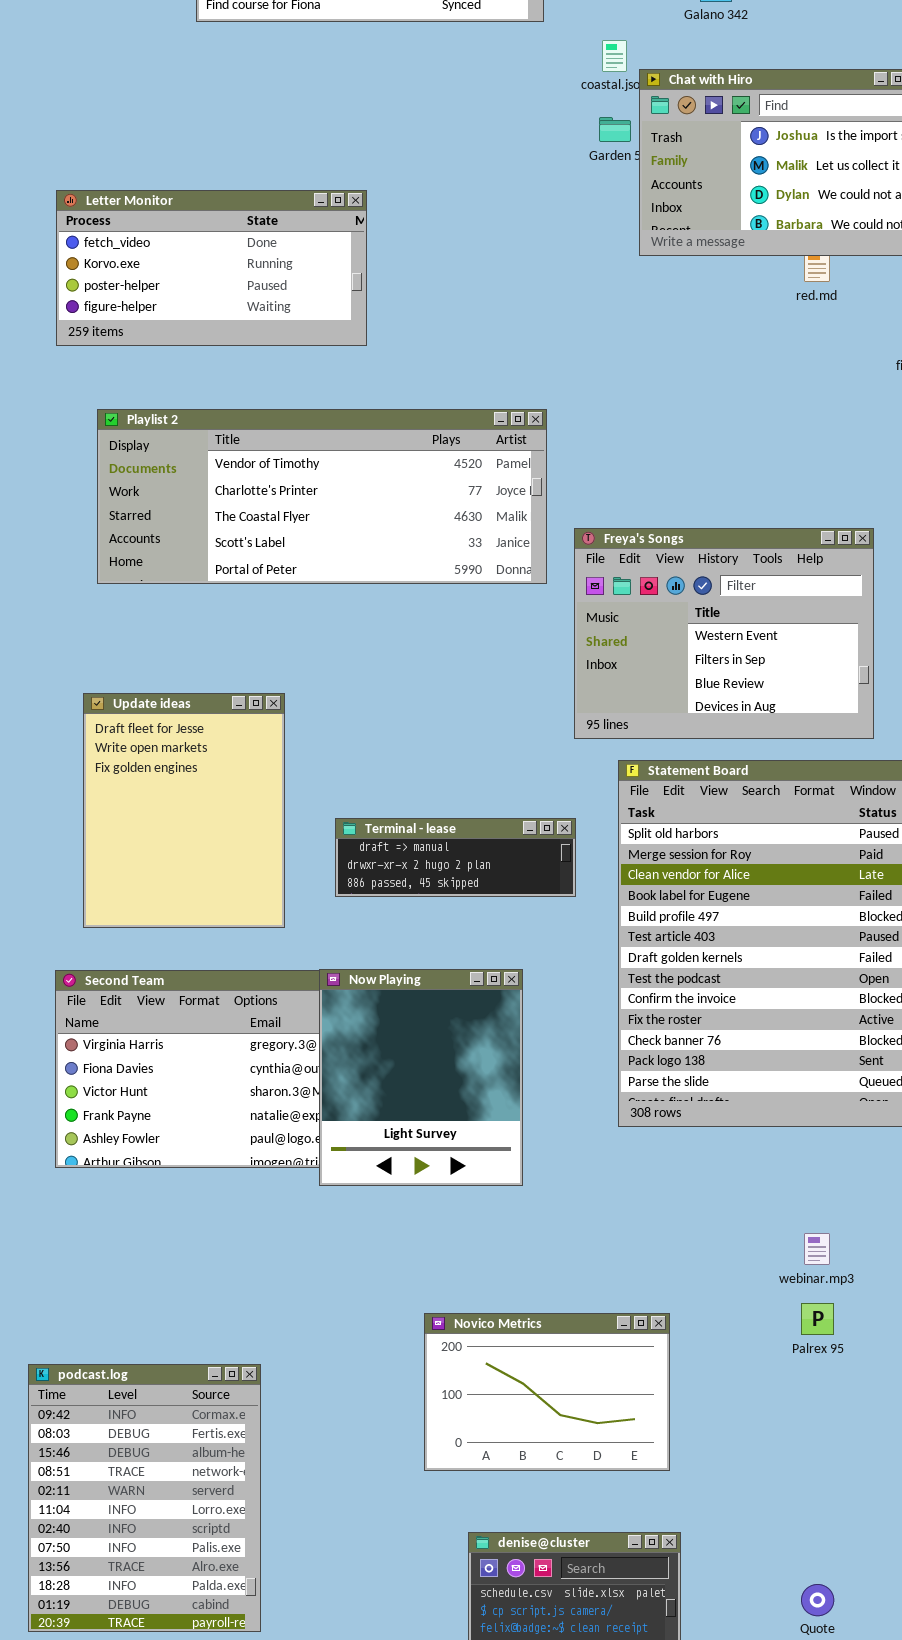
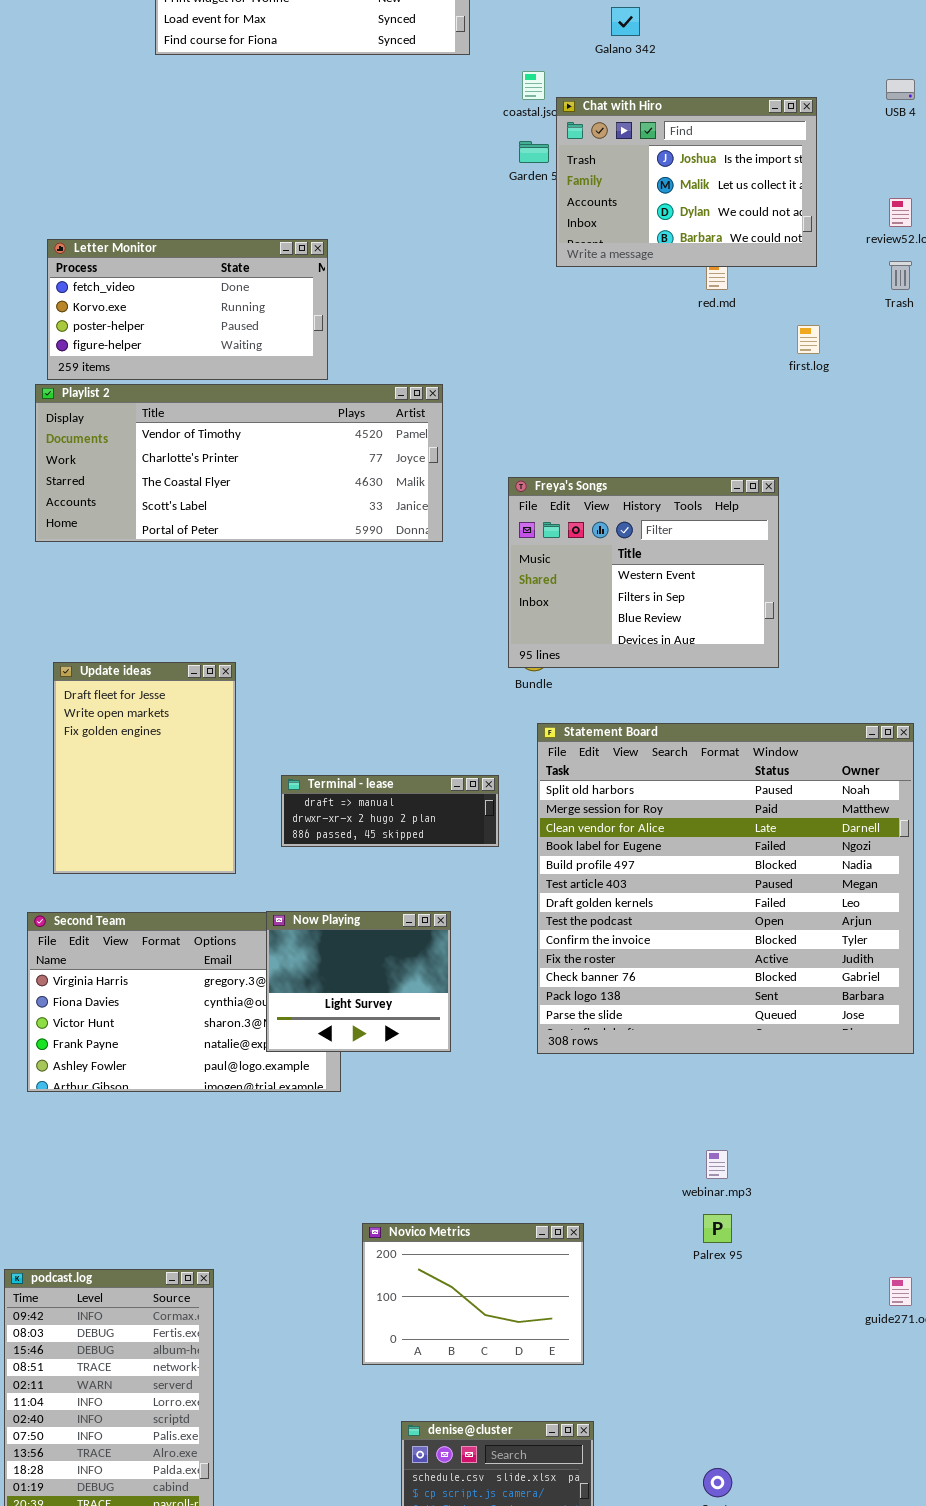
Letter Monitor: [56,190,367,346] -> [47,239,328,380], moved
Playlist 2: [97,409,547,584] -> [35,384,443,542], moved
Freya's Songs: [574,528,874,739] -> [508,477,779,668], moved
Now Playing: [319,969,523,1186] -> [266,911,451,1052], resized

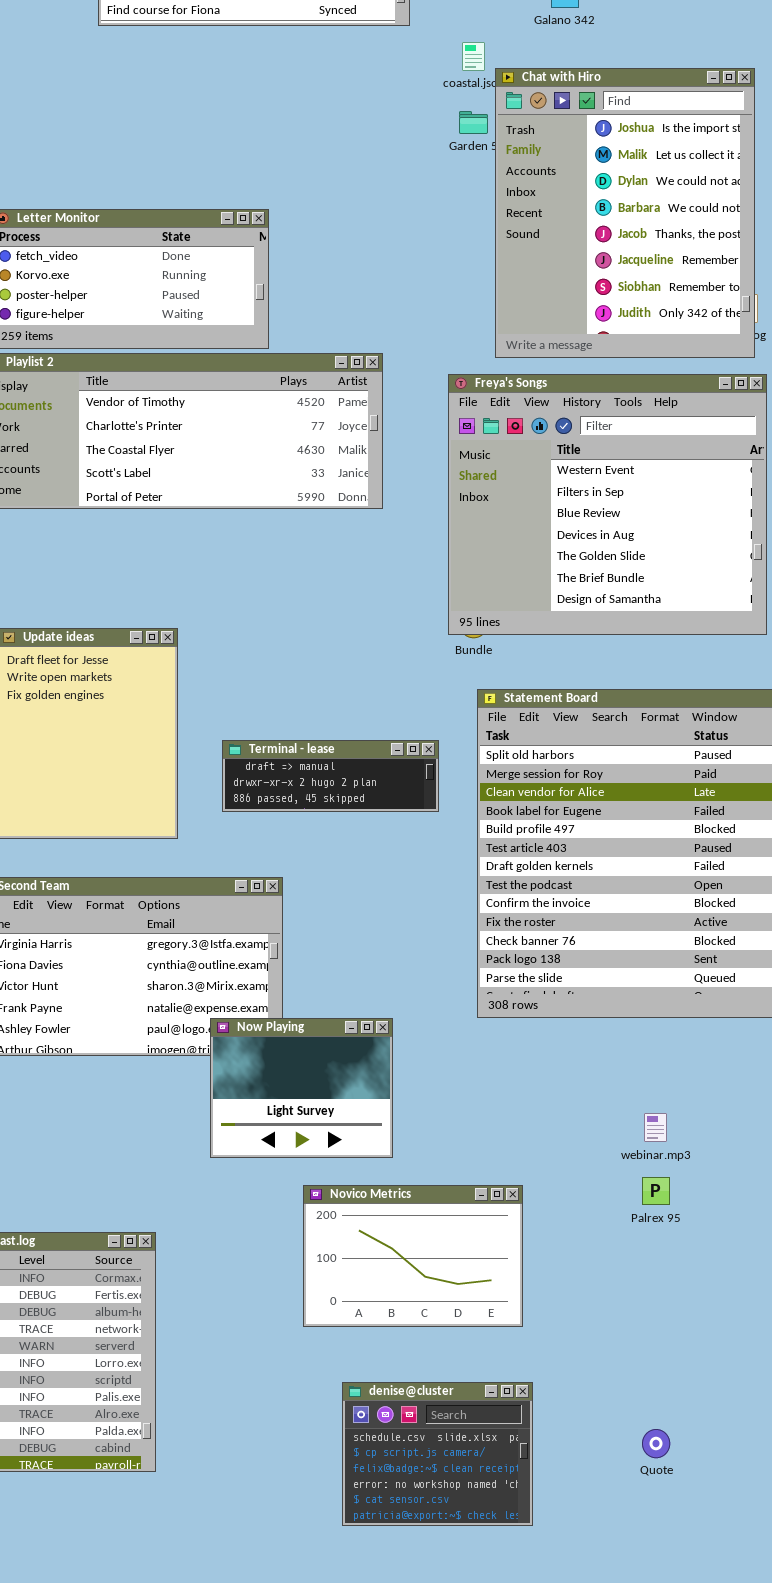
Chat with Hiro: [556,97,817,267] -> [495,68,755,358], resized
Freya's Songs: [508,477,779,668] -> [448,374,767,635], resized
Now Playing: [266,911,451,1052] -> [210,1018,393,1158], moved

